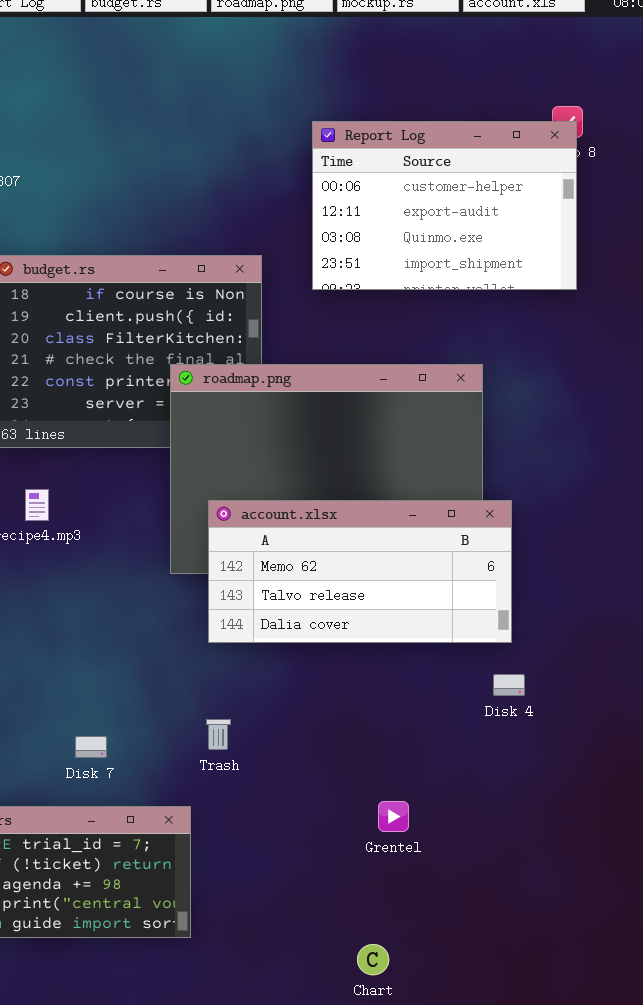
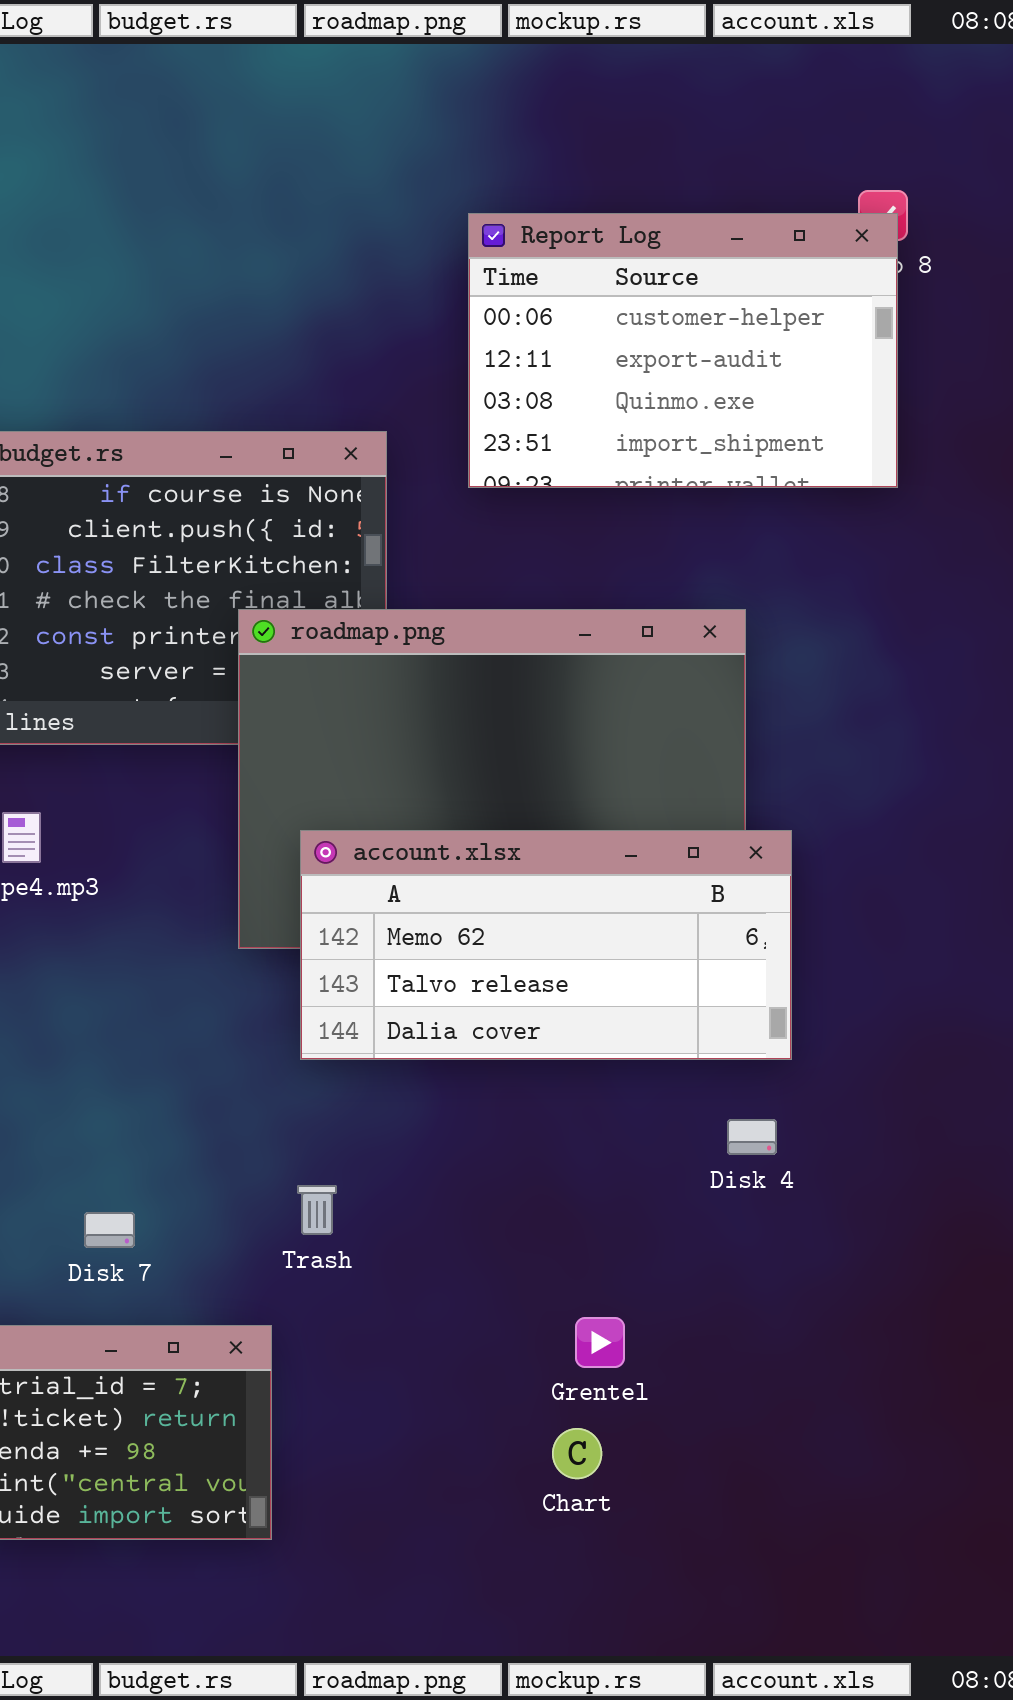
Disk 4: [493,674,525,696] -> [727,1119,777,1155], moved
Chart: [357,944,389,975] -> [552,1428,602,1479], moved

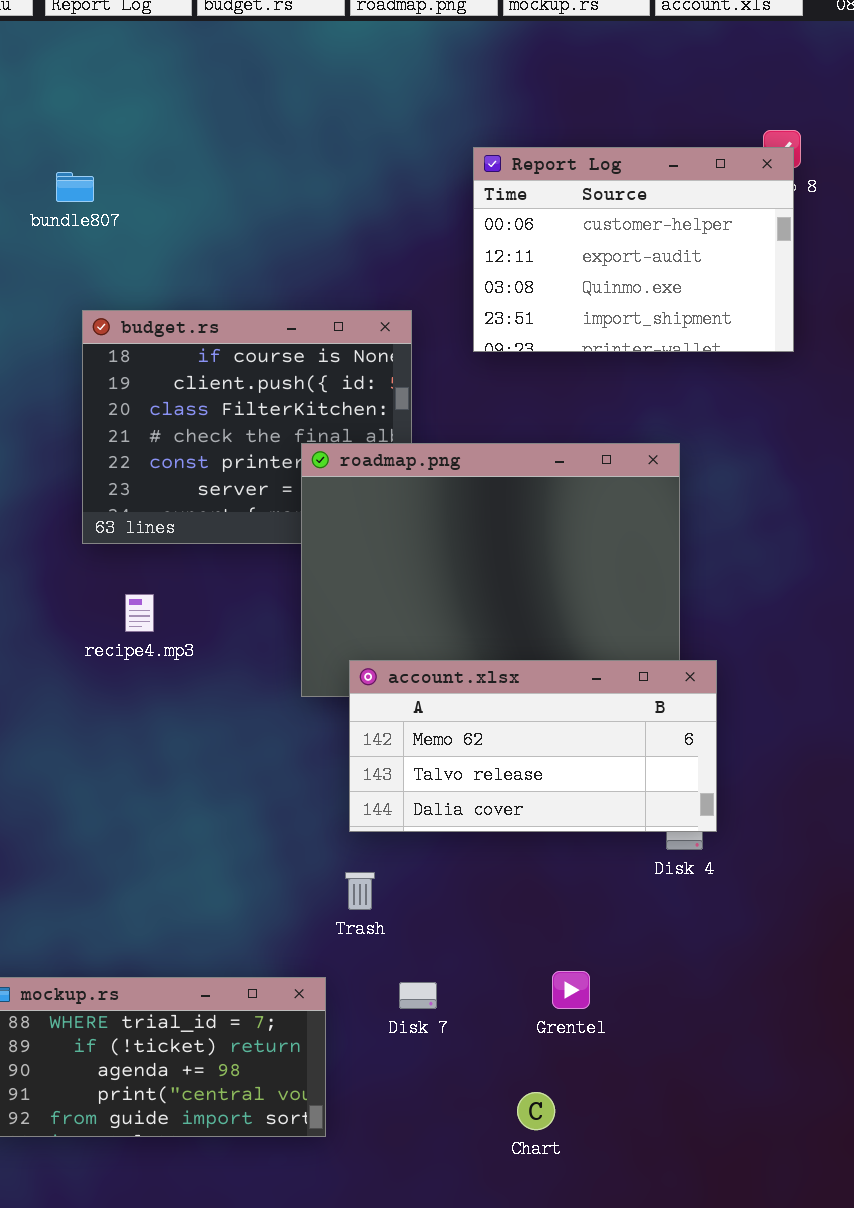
account.xlsx: [300,830,792,1060] -> [349,660,717,832], moved
Disk 7: [84,1212,135,1248] -> [399,982,437,1009], moved
Chart: [552,1428,602,1479] -> [517,1092,555,1130], moved

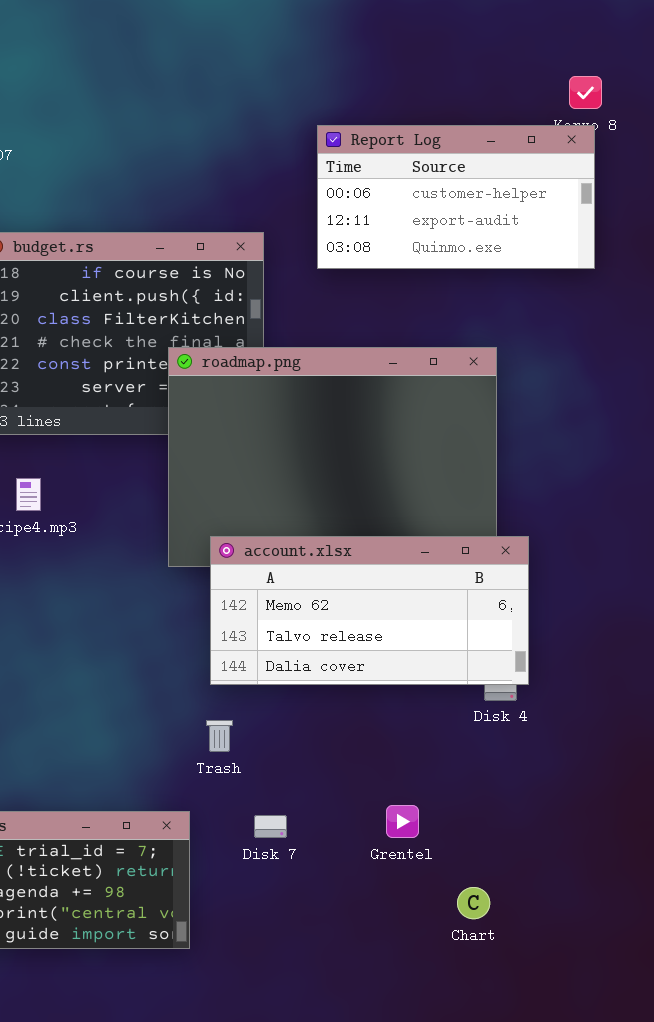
Report Log: [473,147,794,352] -> [317,125,595,269], resized
Chart: [517,1092,555,1130] -> [457,887,490,919], moved

